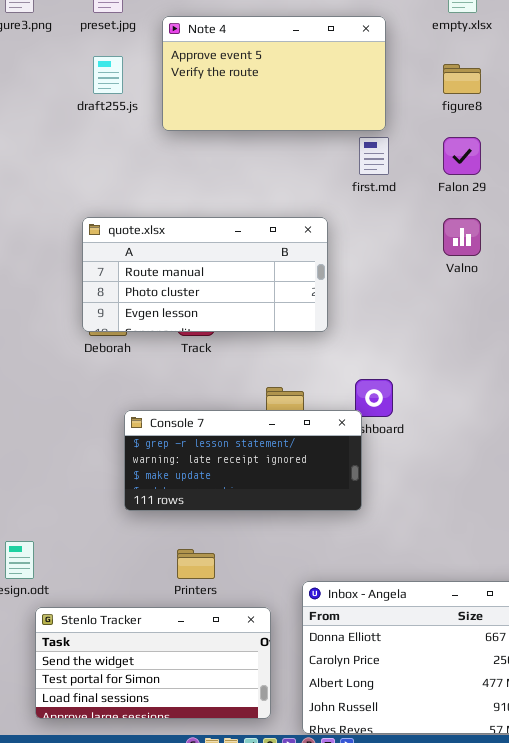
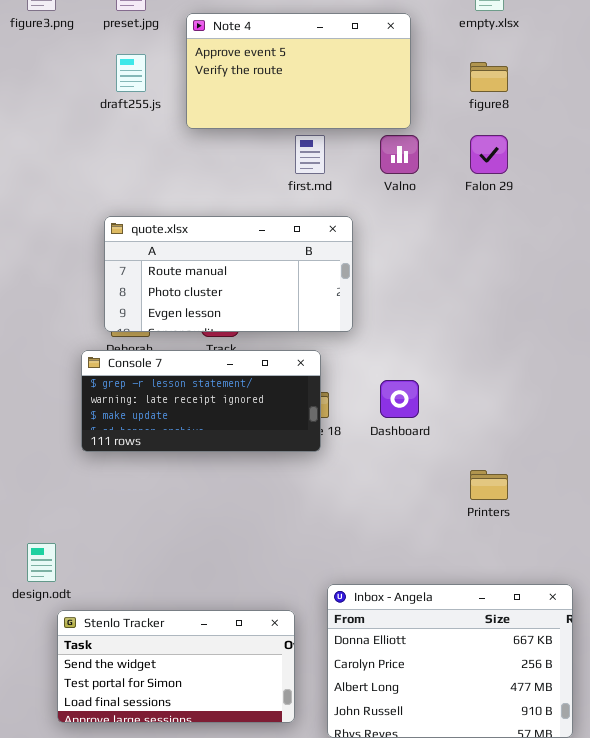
first.md: [359,137,389,175] -> [295,135,325,174], moved
Valno: [443,218,481,256] -> [380,135,419,174], moved
Console 7: [124,410,362,511] -> [81,350,321,452], moved
Printers: [177,549,215,579] -> [470,470,508,500], moved

